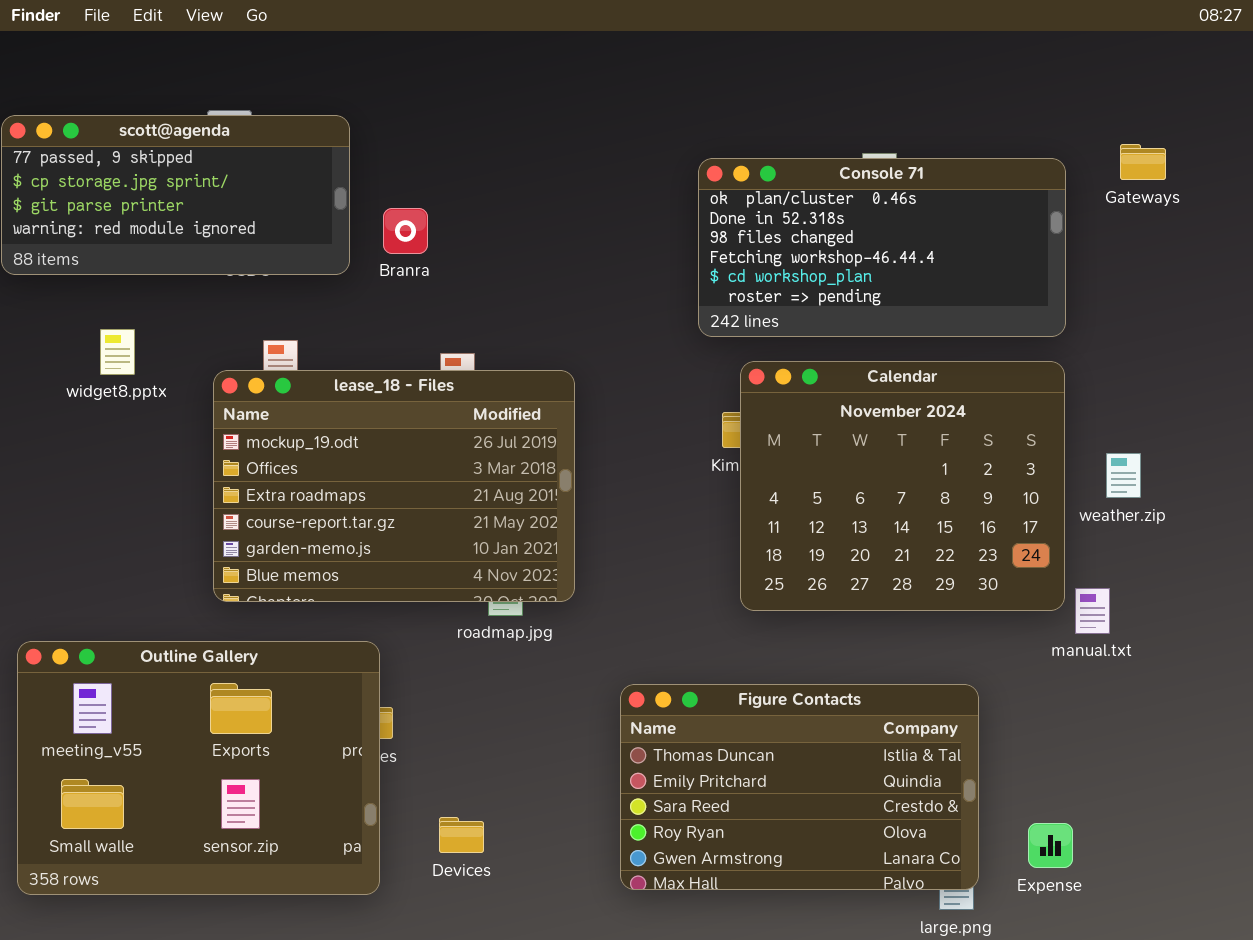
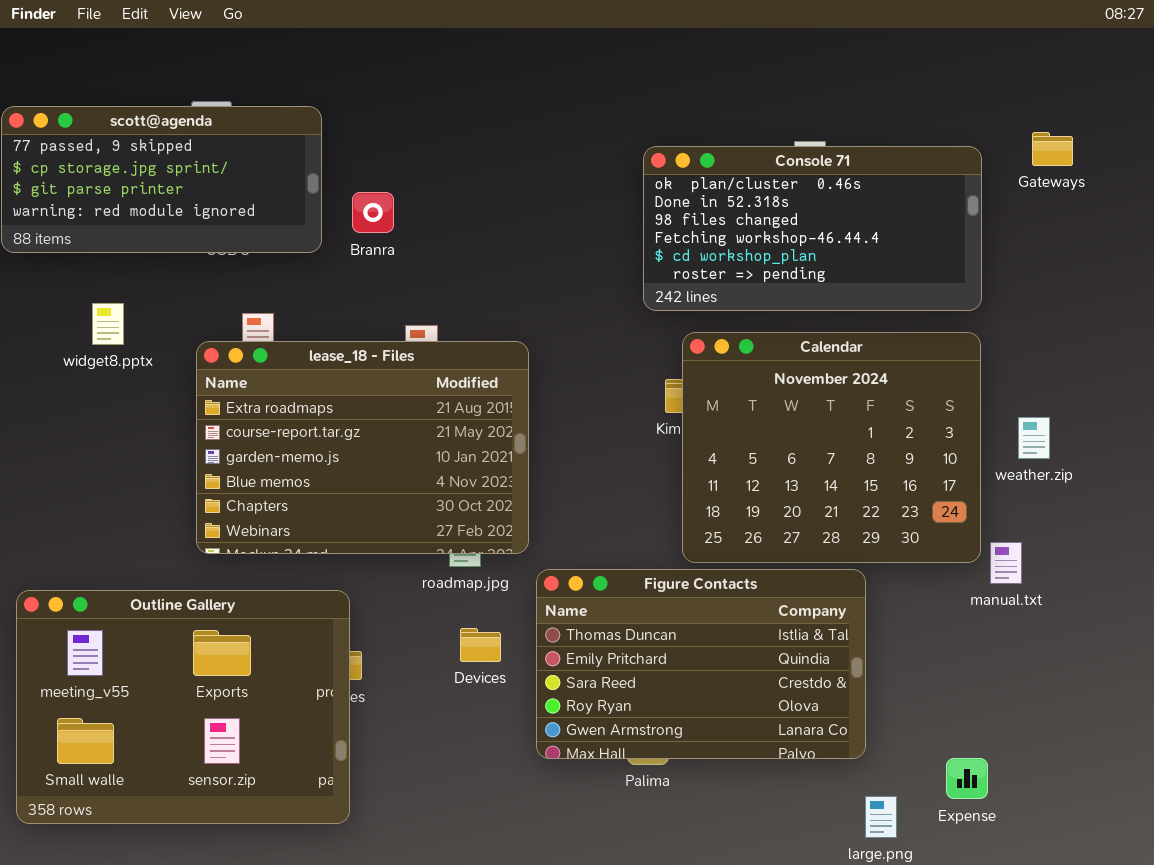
lease_18 - Files: [213,370,575,602] -> [196,341,529,554], scrolled down 2 rows
Figure Contacts: [620,684,979,890] -> [536,569,866,759], moved
Devices: [439,817,484,853] -> [460,628,501,662], moved

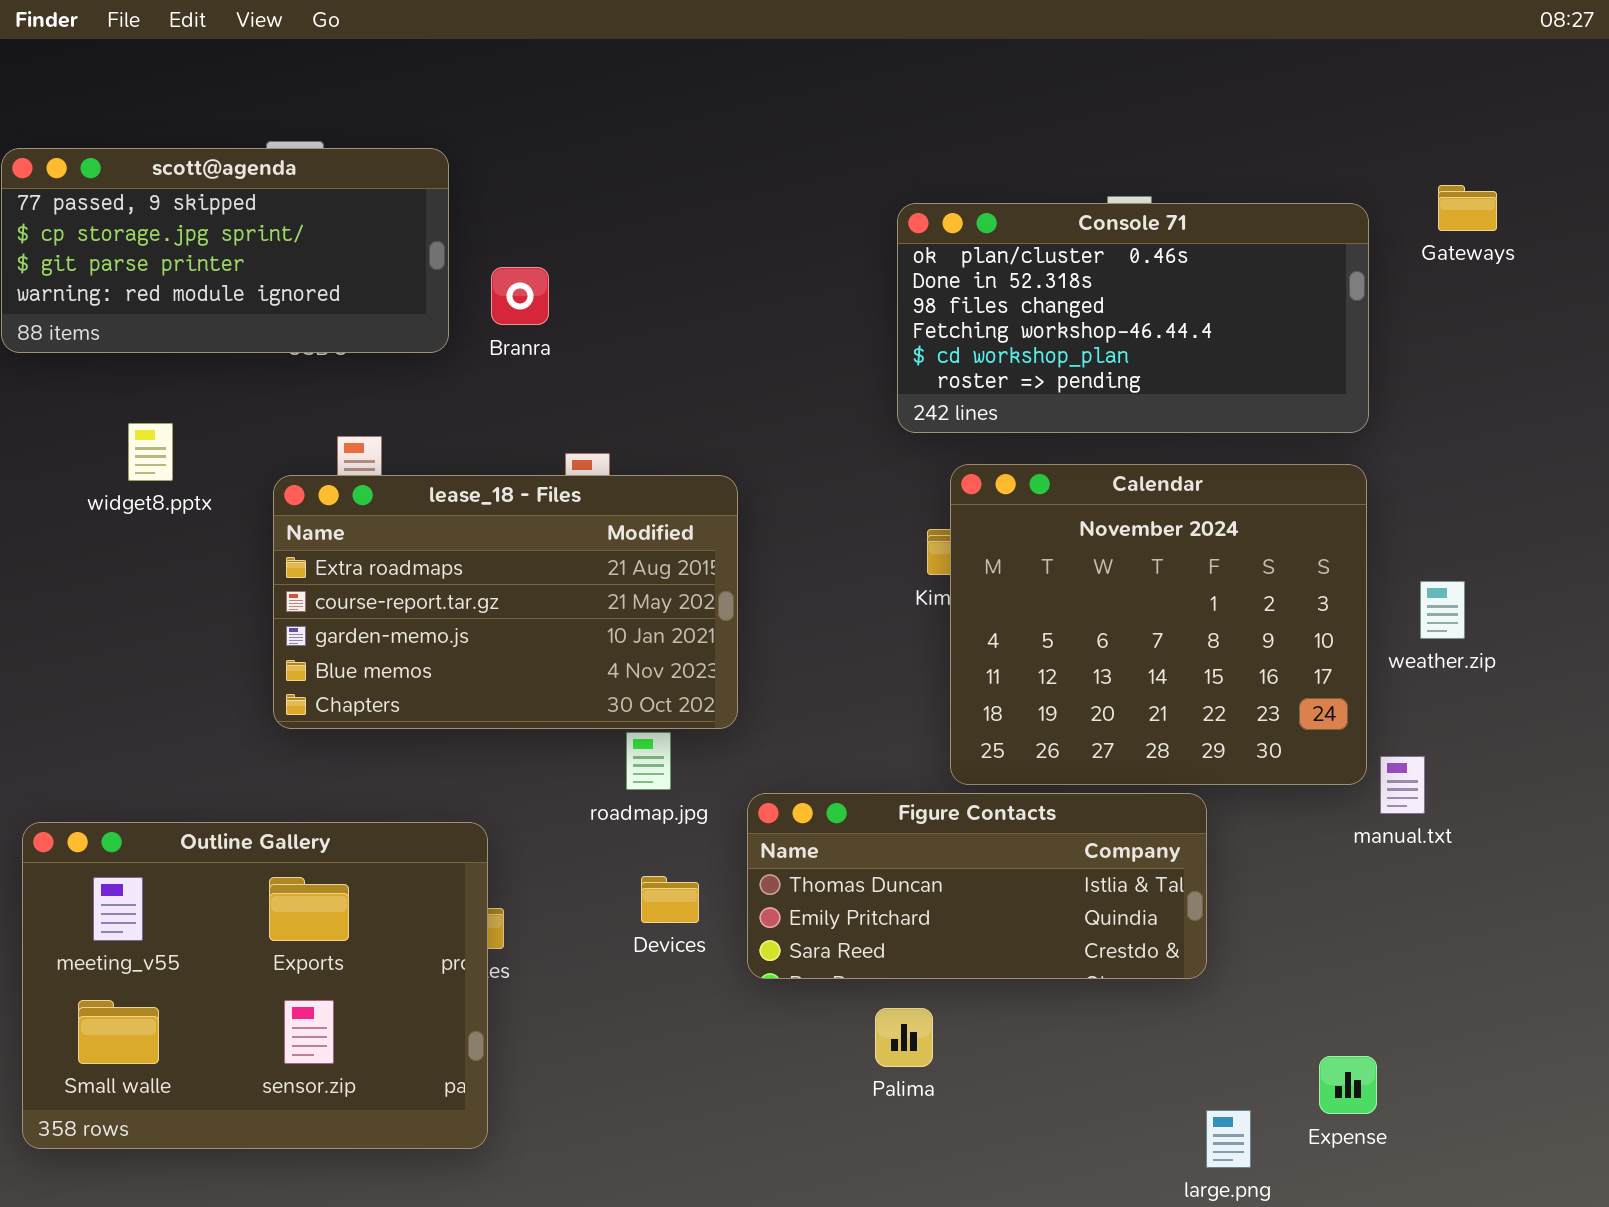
lease_18 - Files: [196,341,529,554] -> [273,475,738,729], resized
Figure Contacts: [536,569,866,759] -> [747,793,1207,979], resized

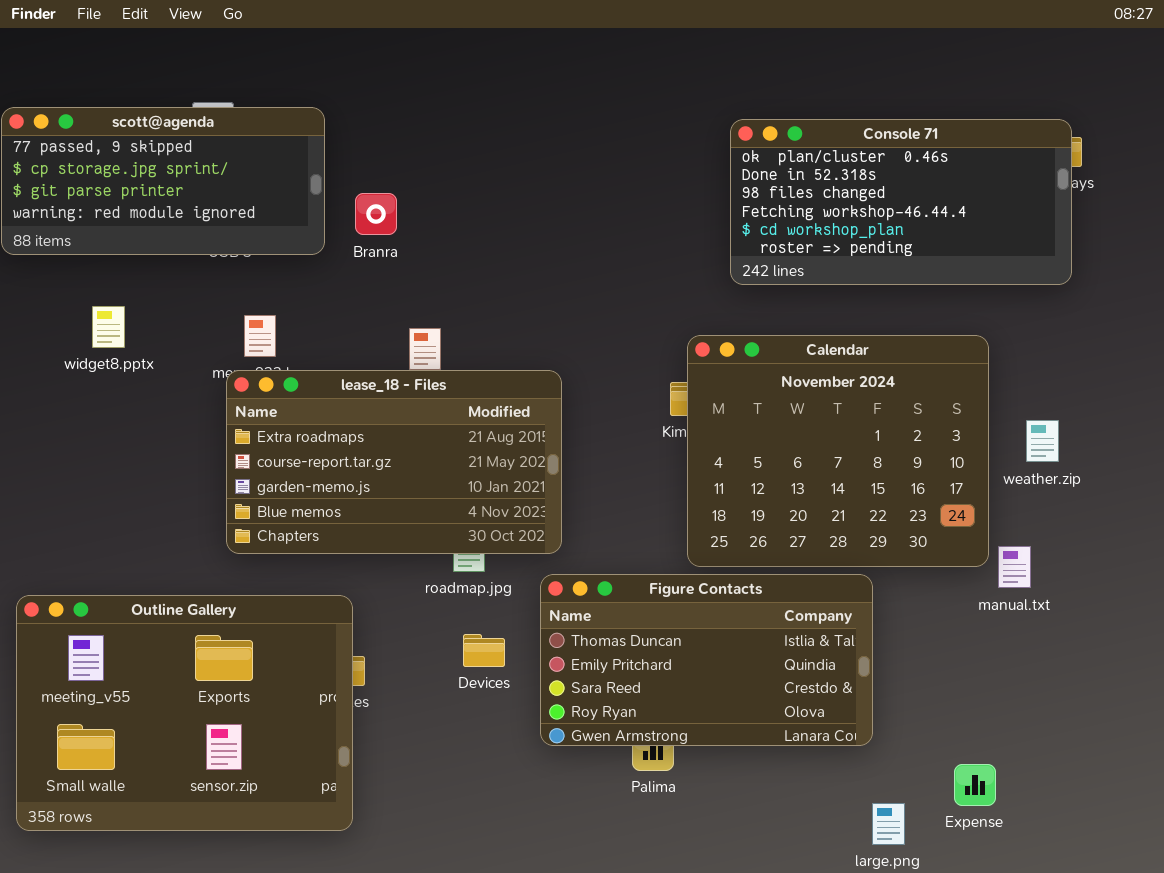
Console 71: [897,203,1369,433] -> [730,119,1072,285], moved
lease_18 - Files: [273,475,738,729] -> [226,370,562,554], moved
Figure Contacts: [747,793,1207,979] -> [540,574,873,746], resized

